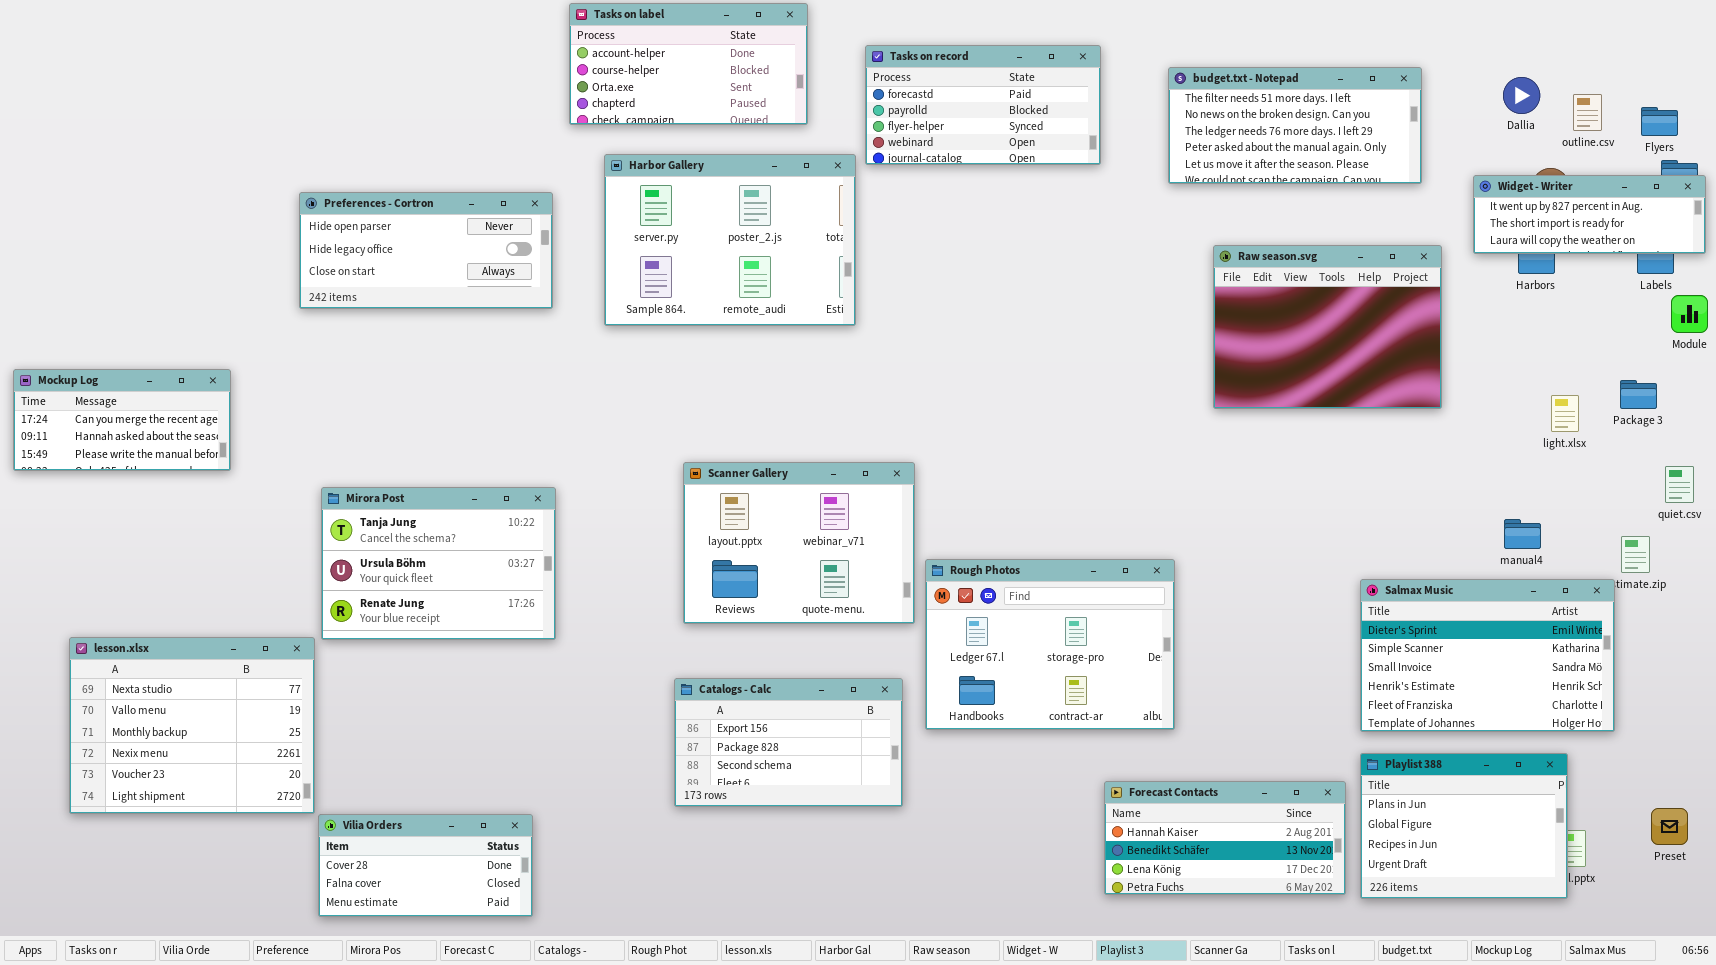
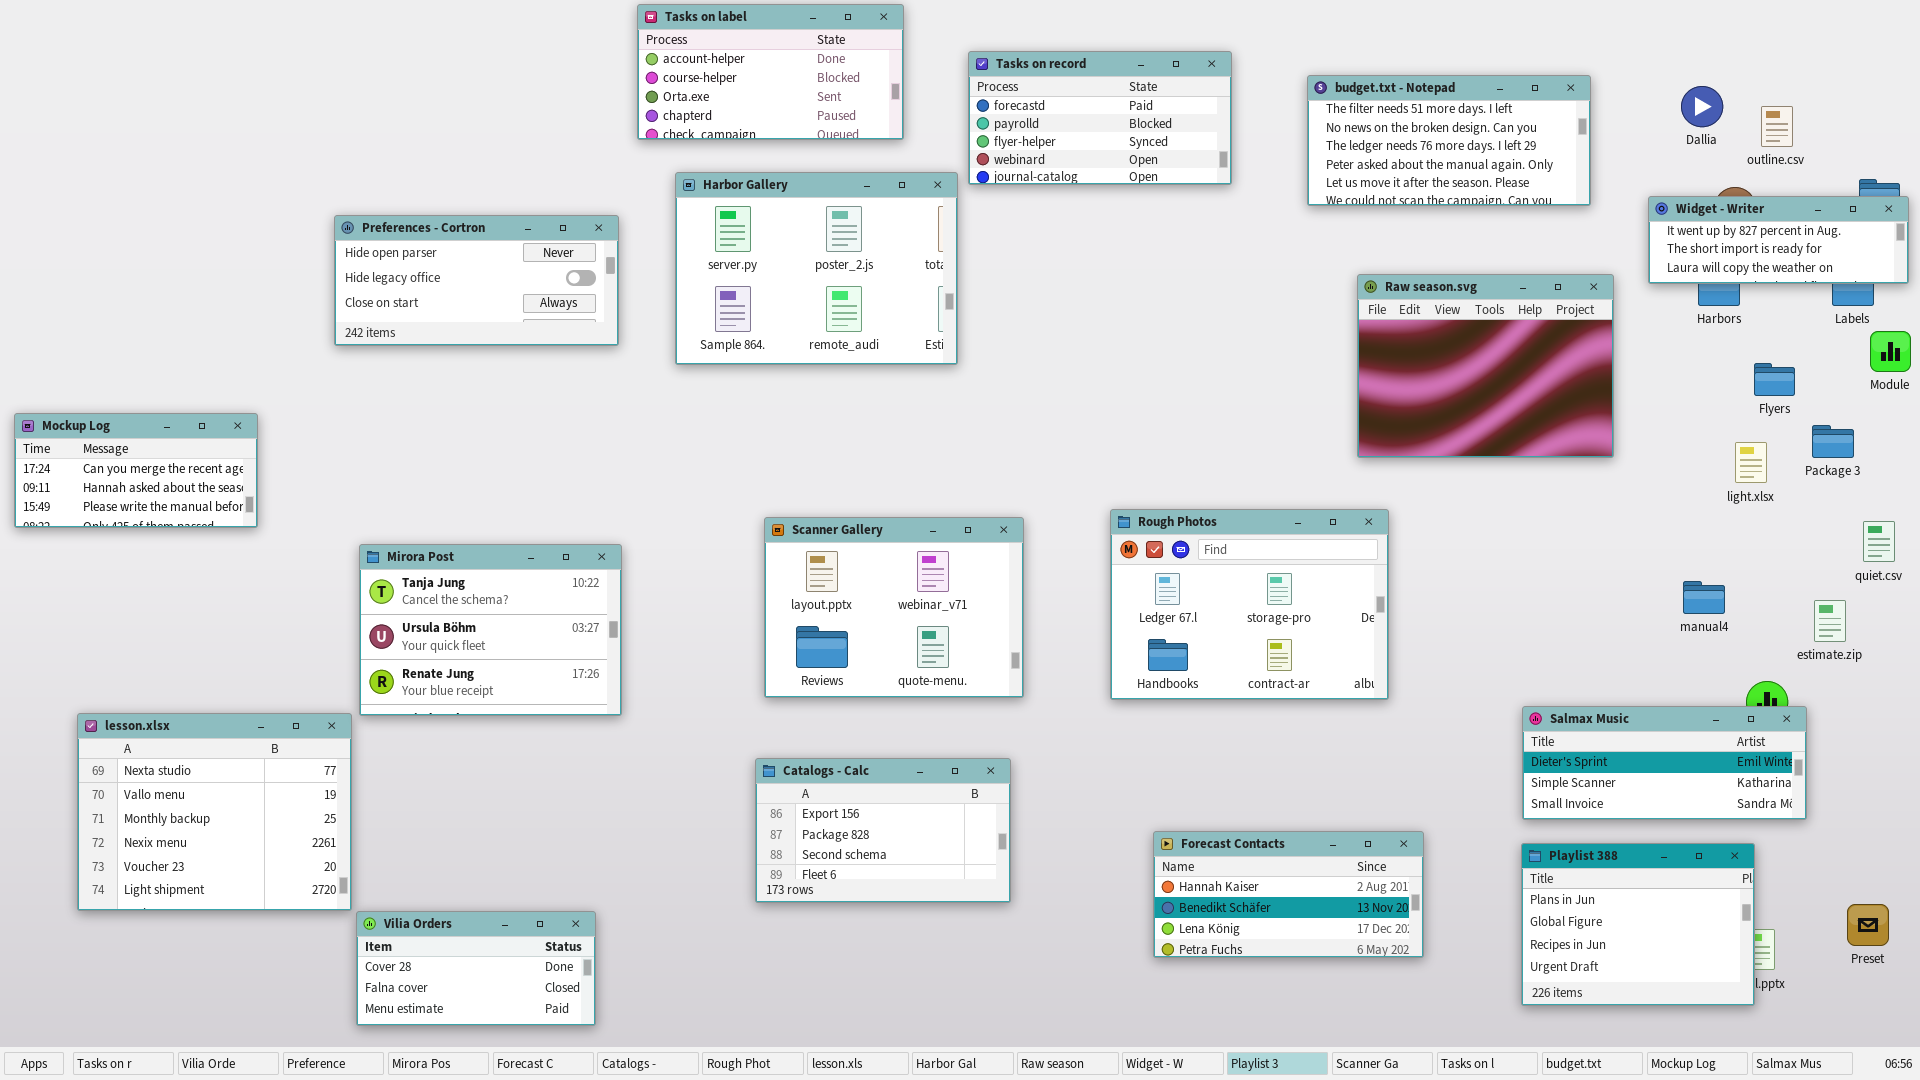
Flyers: [1641,107,1678,136] -> [1754,363,1795,396], moved
Rough Photos: [925,559,1175,730] -> [1110,509,1389,700], moved
Salmax Music: [1360,579,1615,732] -> [1522,706,1807,820], resized
Forecast Contacts: [1104,781,1346,895] -> [1153,831,1424,958], moved

